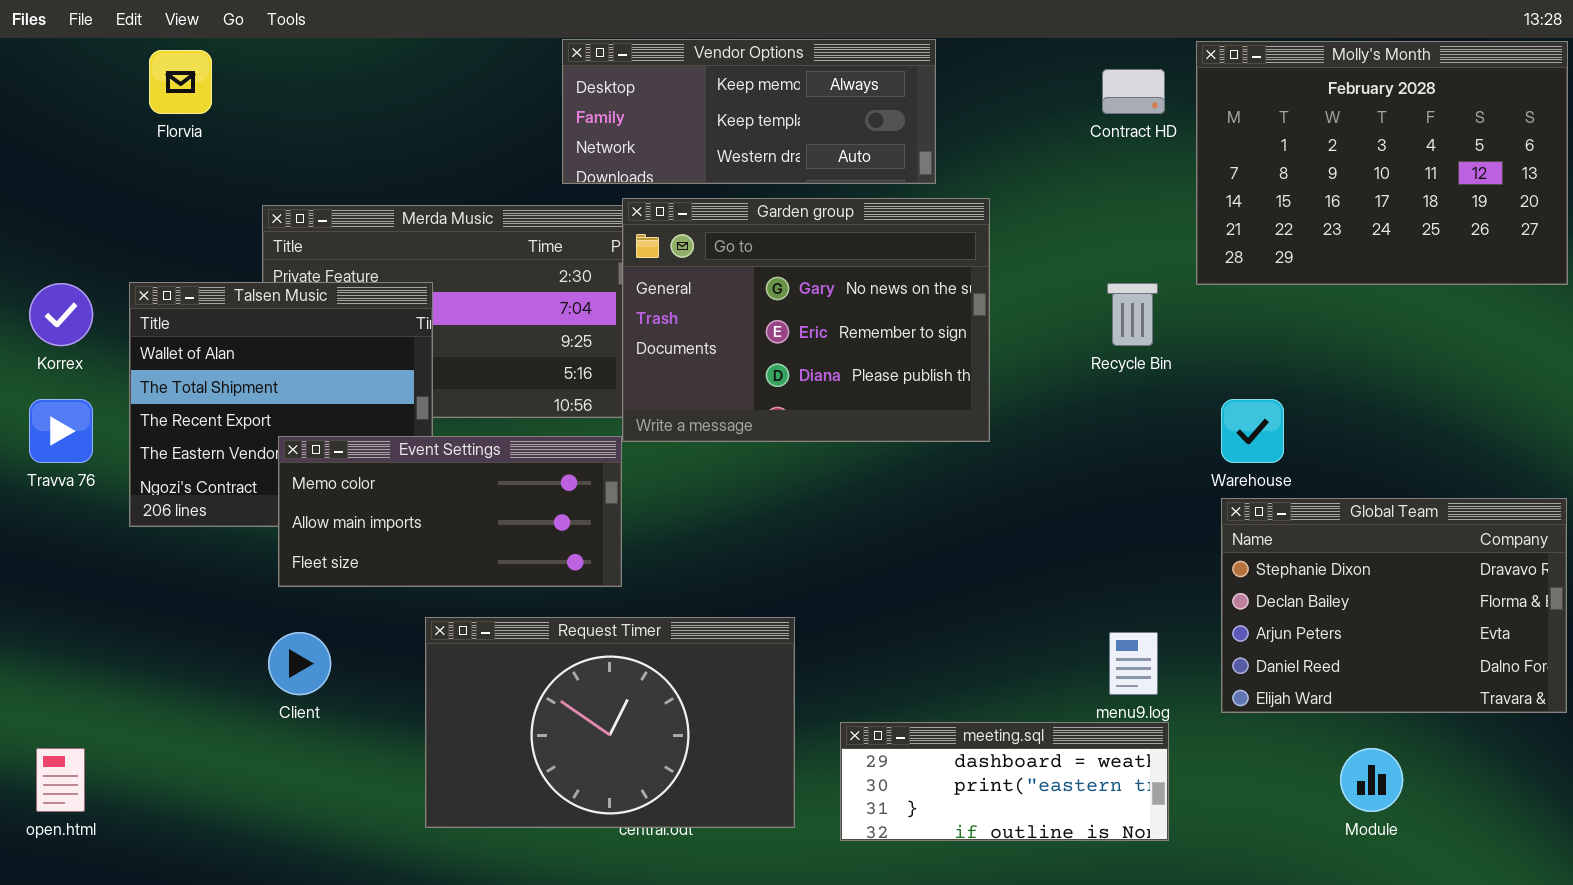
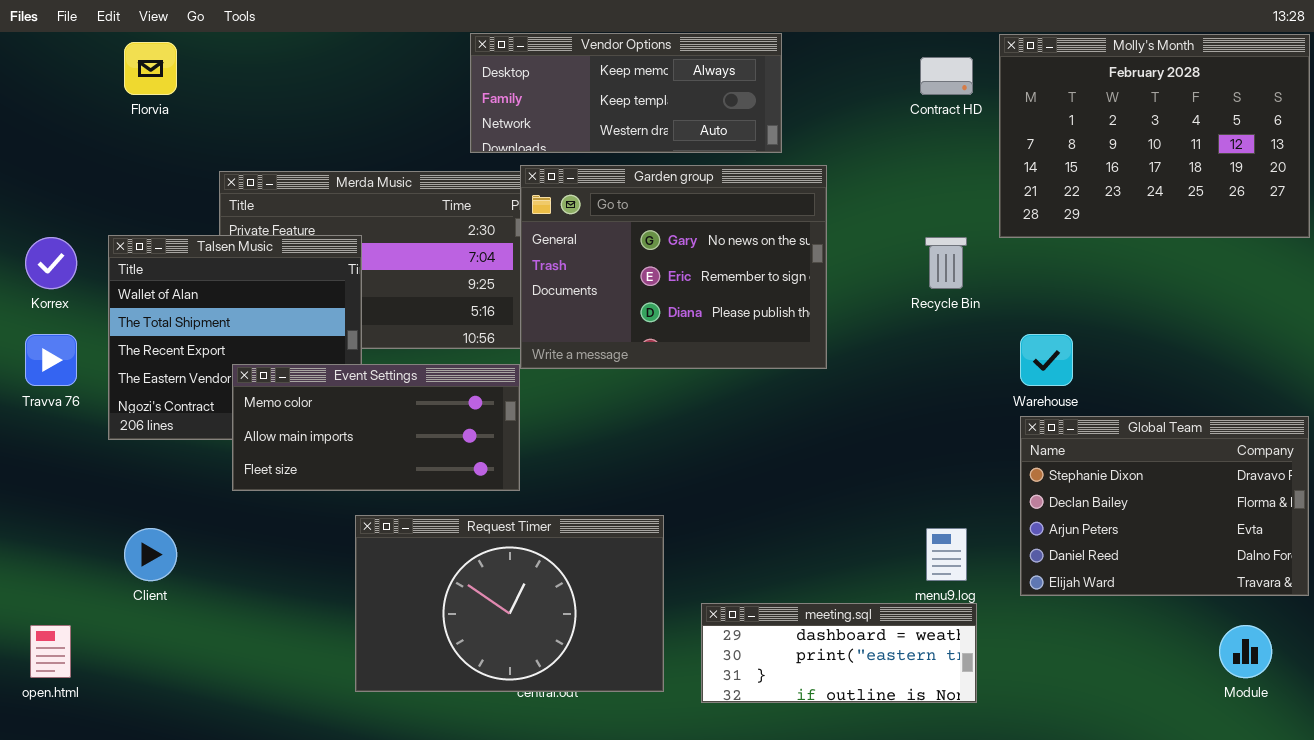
Client: [268,632,331,695] -> [124,528,177,581], moved
Module: [1340,748,1403,812] -> [1219,625,1272,678], moved

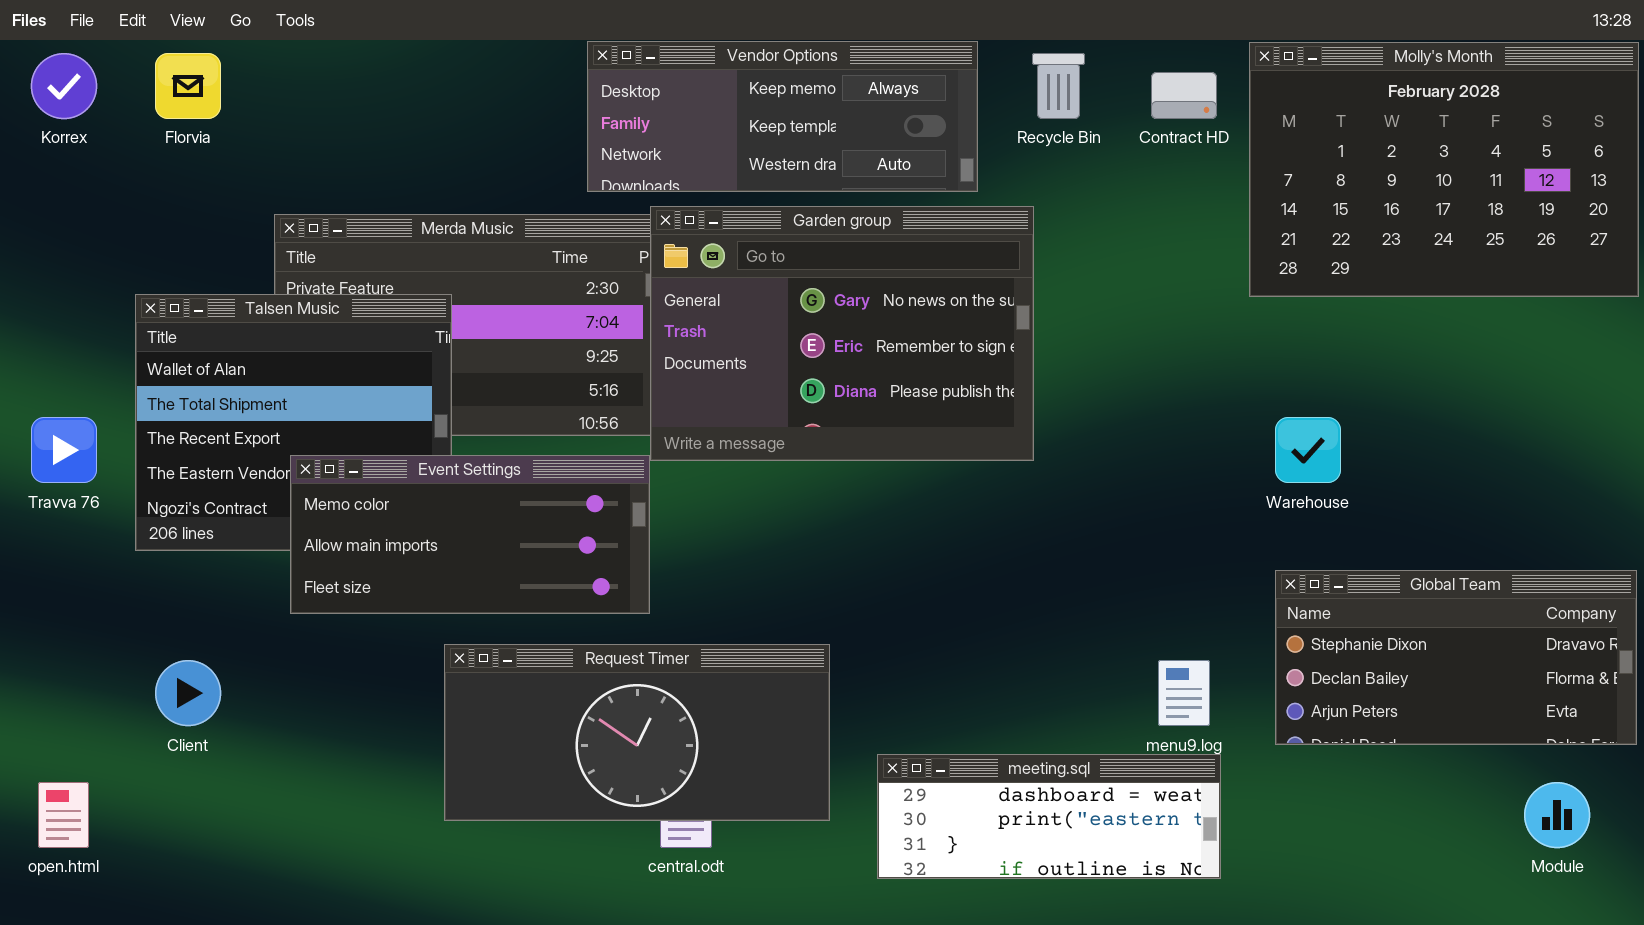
Korrex: [25,237,77,289] -> [31,53,97,119], moved
Recycle Bin: [925,237,967,289] -> [1032,53,1085,119], moved
Global Team: [1020,416,1309,596] -> [1275,570,1637,745], resized
Request Timer: [355,515,664,692] -> [444,644,830,821], resized

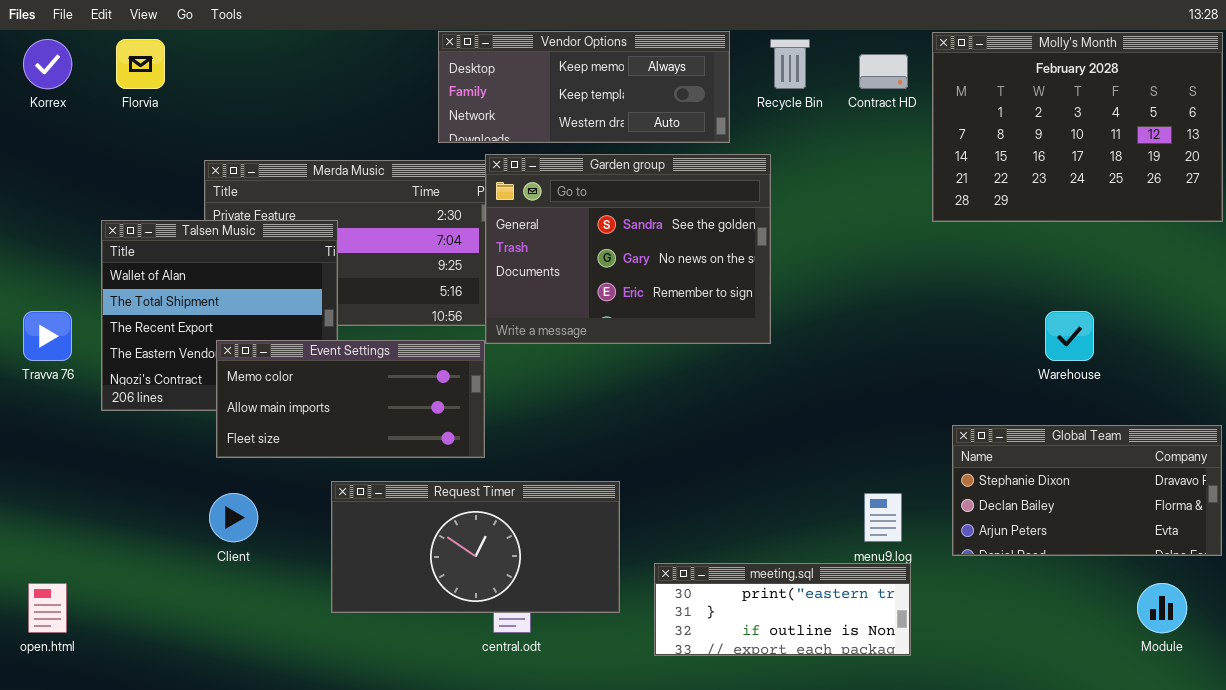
Garden group: [650,206,1034,461] -> [485,154,771,344], scrolled up 1 row
Warehouse: [1275,417,1341,483] -> [1045,311,1094,361], moved
Client: [155,660,221,726] -> [209,493,258,542], moved
meeting.sql: [877,754,1221,879] -> [654,563,911,656], scrolled down 1 row

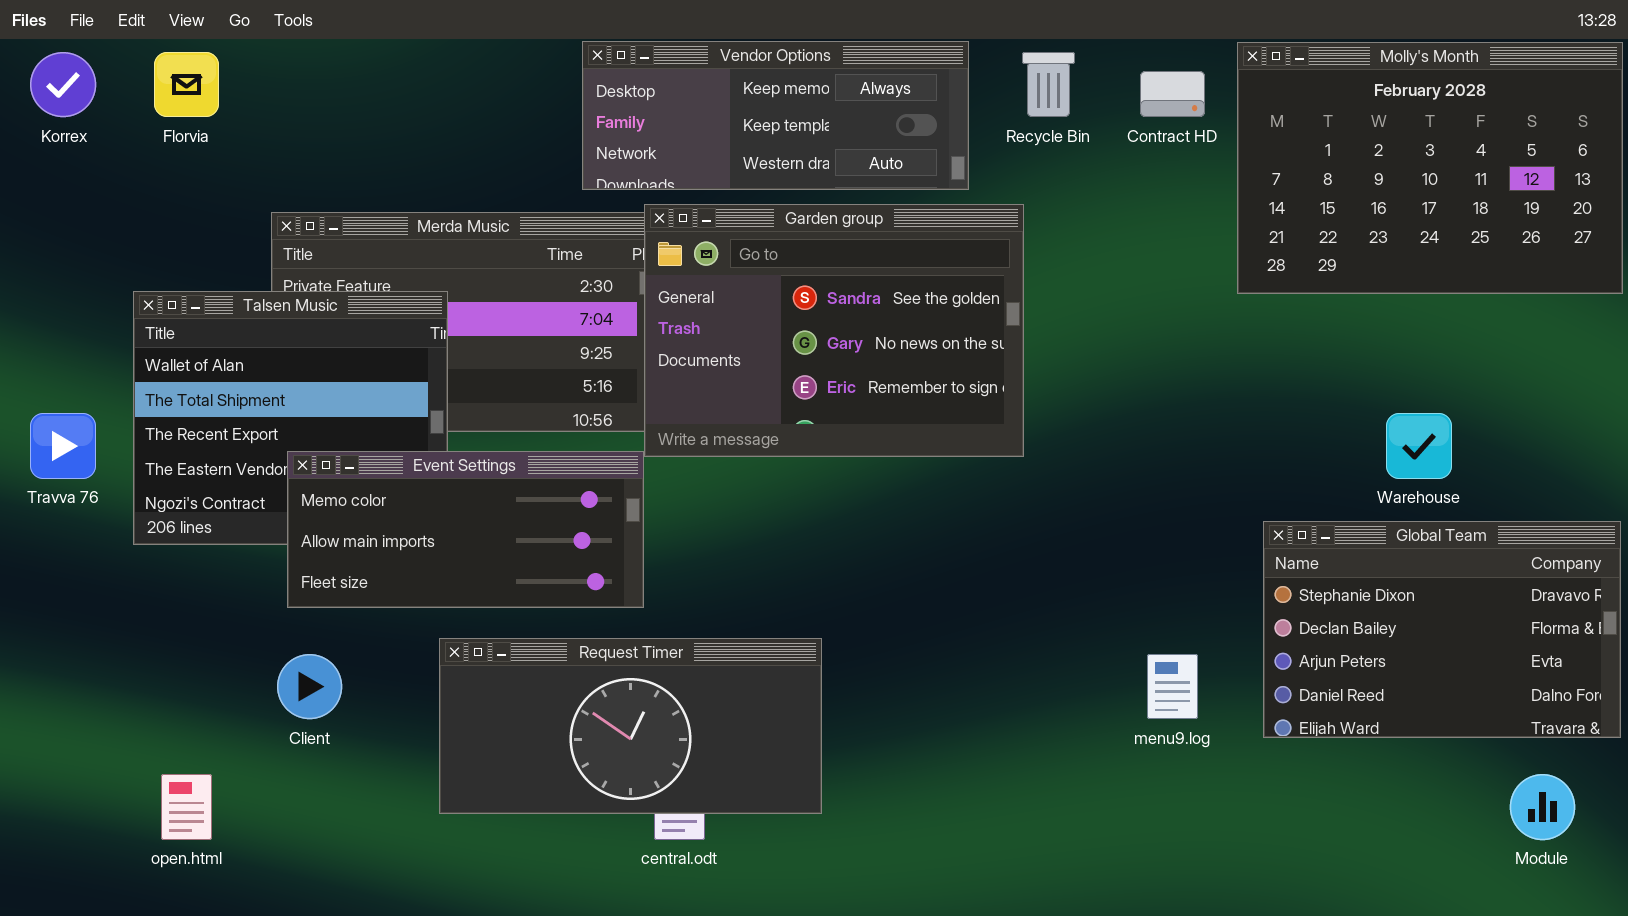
Global Team: [952,425,1222,556] -> [1263,521,1621,738], resized
meeting.sql: [654,563,911,656] -> none, closed
open.html: [28,583,67,633] -> [161,774,212,840], moved

